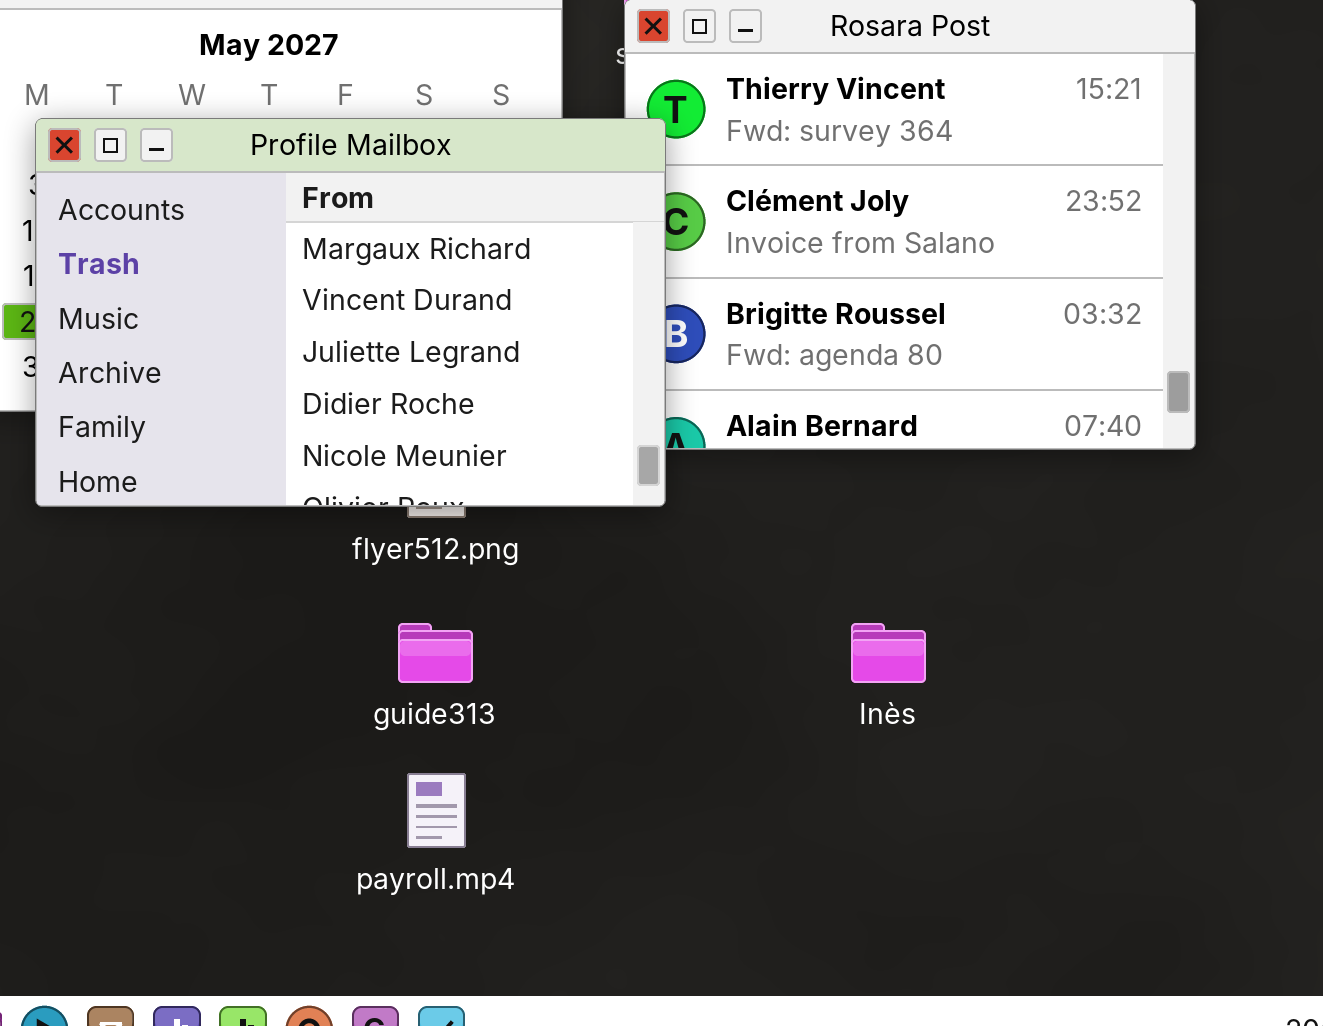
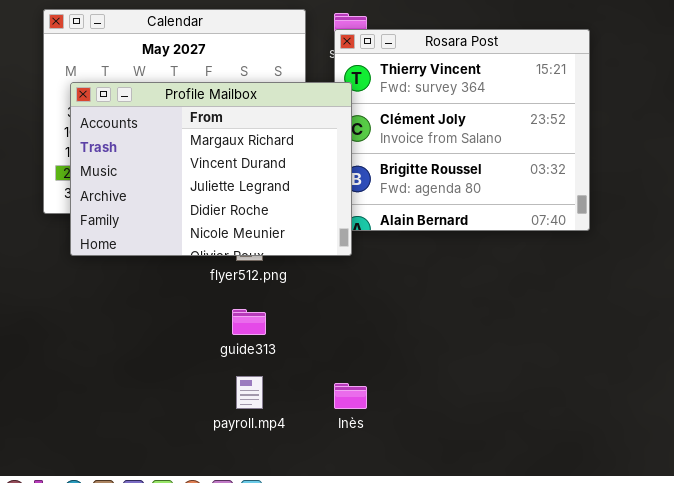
Inès: [851,623,926,683] -> [334,383,367,409], moved

